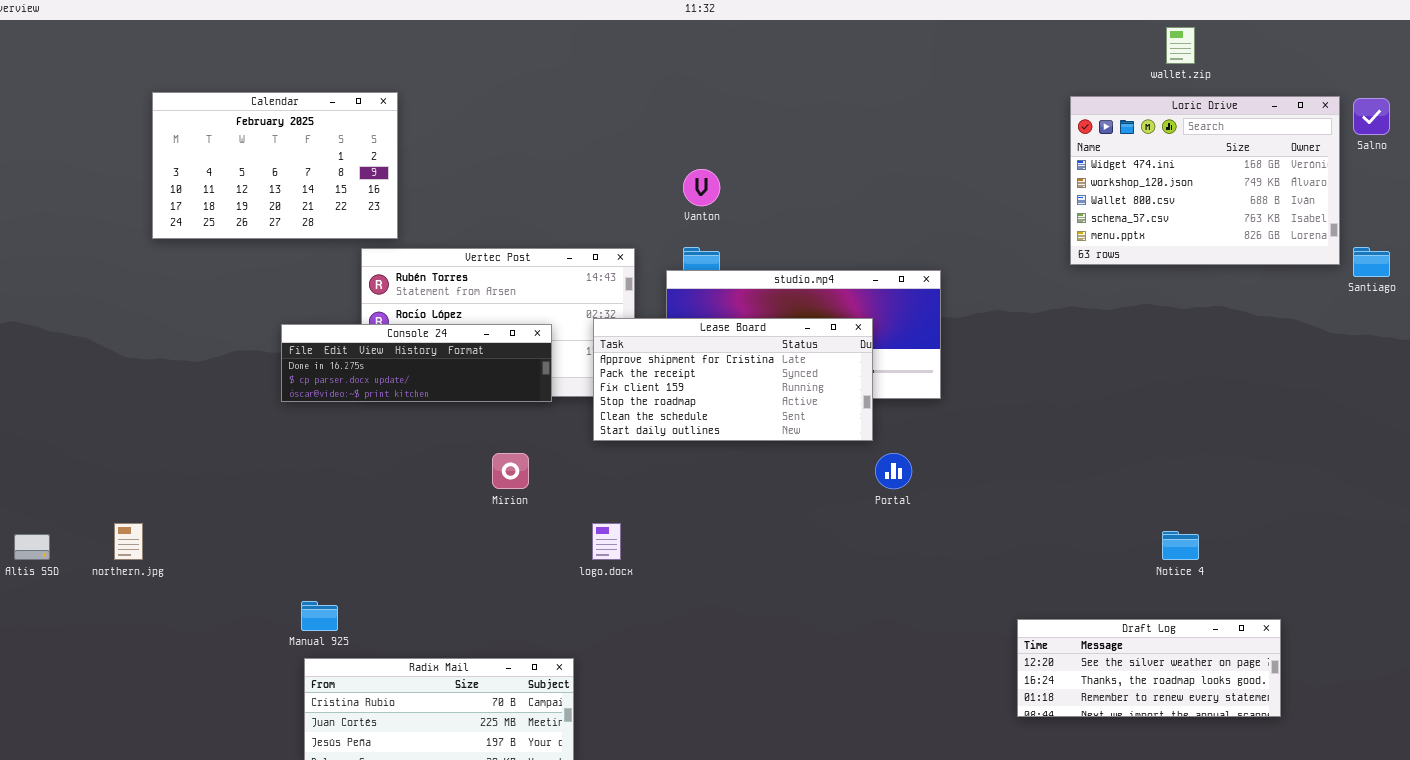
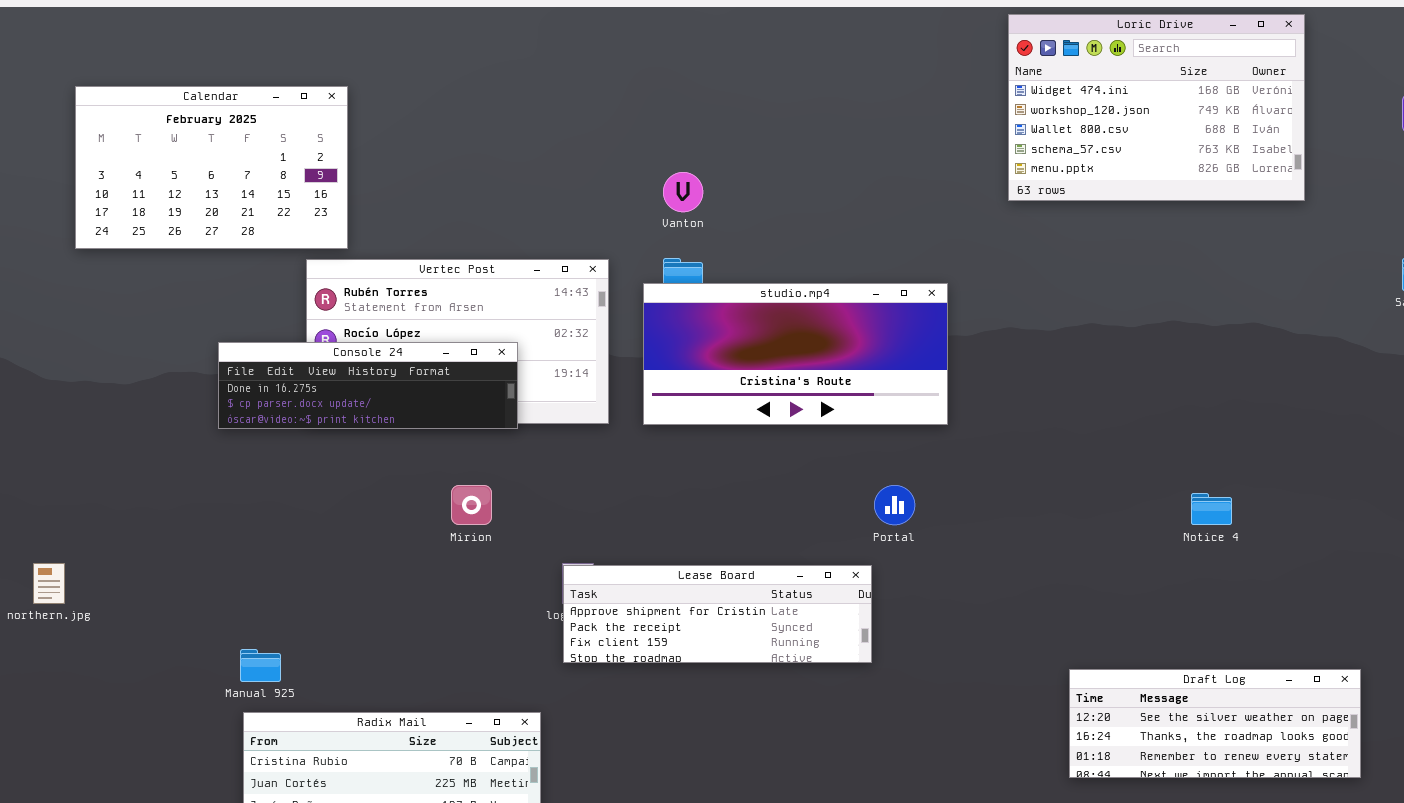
Loric Drive: [1070,96,1340,265] -> [1008,14,1305,201], moved
Lease Board: [593,318,873,441] -> [563,565,872,663], moved, resized
Notice 4: [1162,531,1199,560] -> [1191,493,1232,525], moved
Draft Log: [1017,619,1281,717] -> [1069,669,1361,778], moved

